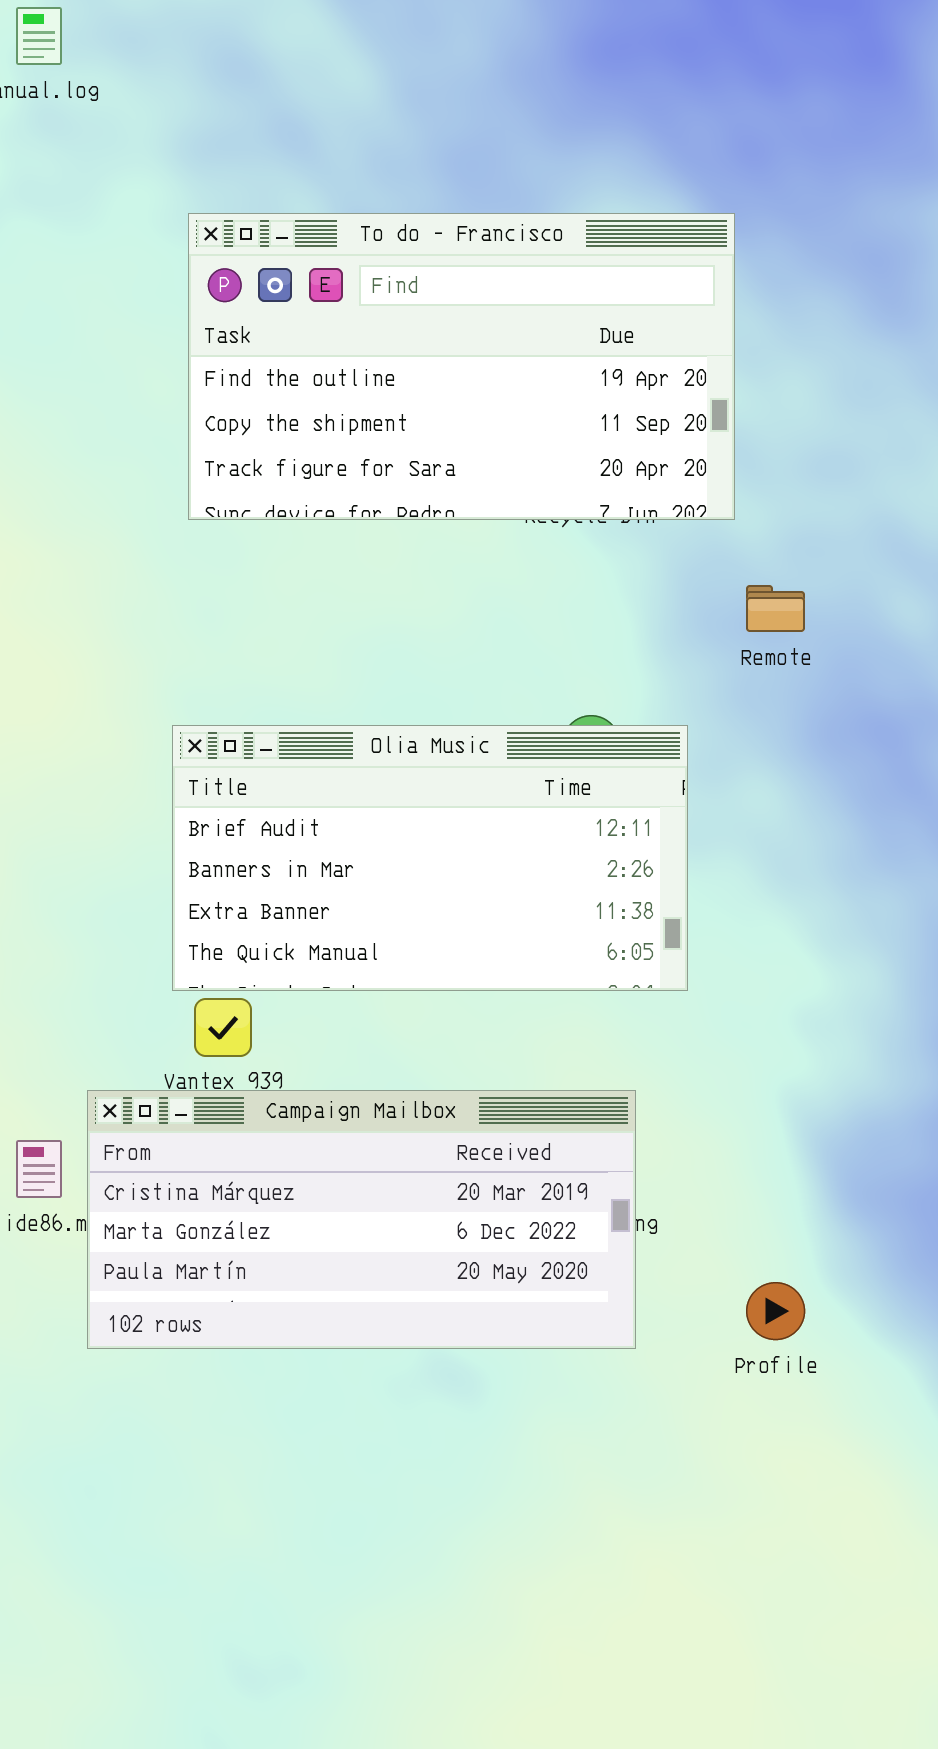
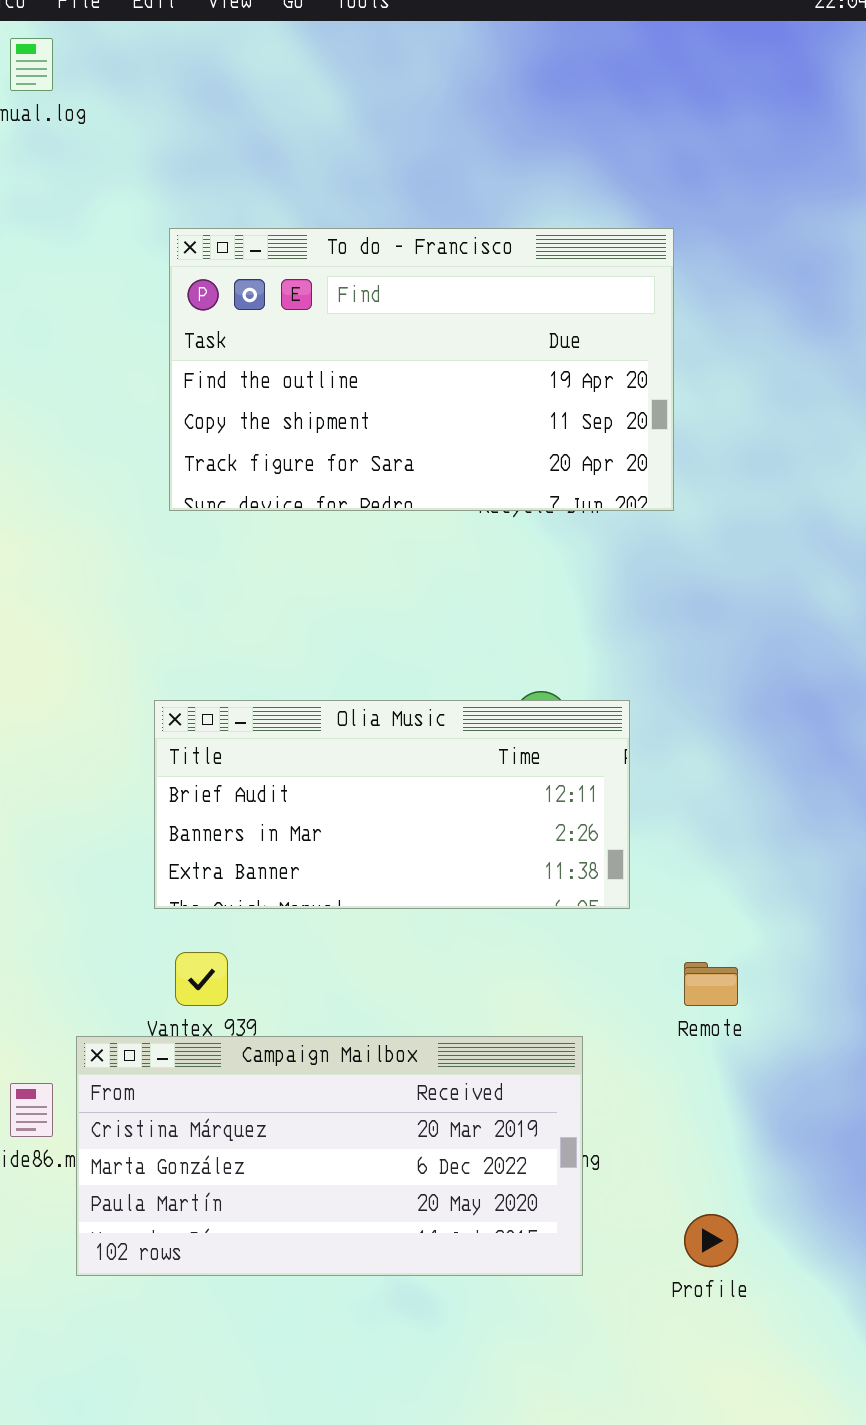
Remote: [746,585,805,632] -> [684,962,738,1006], moved
Olia Music: [172,725,688,991] -> [154,700,630,909], resized

